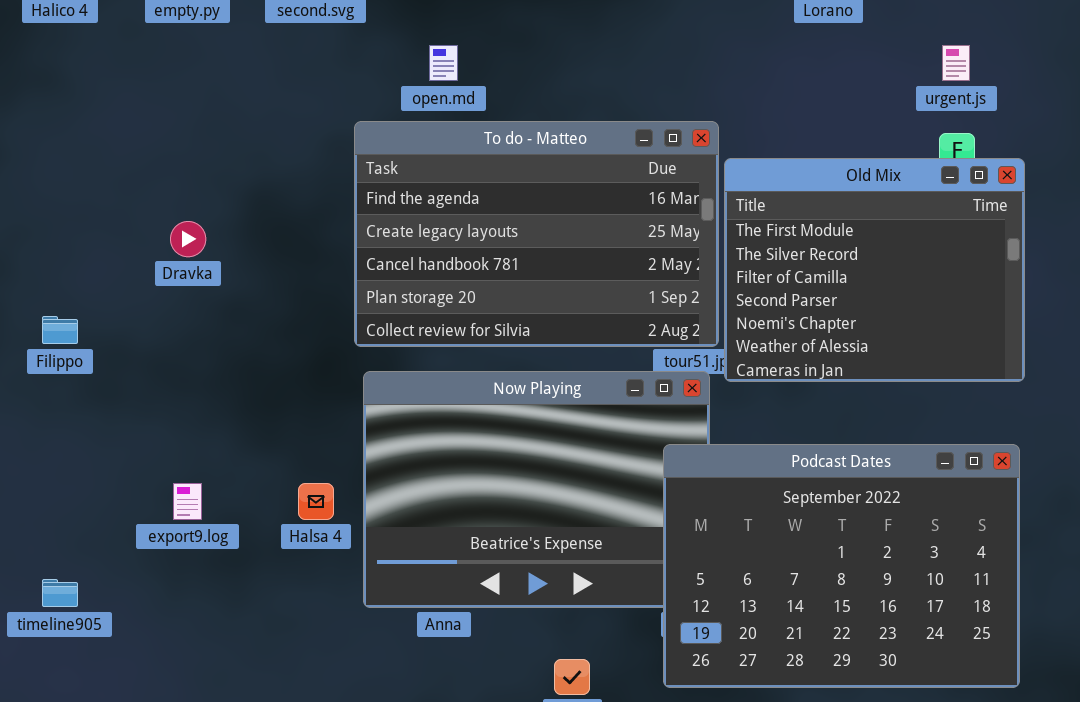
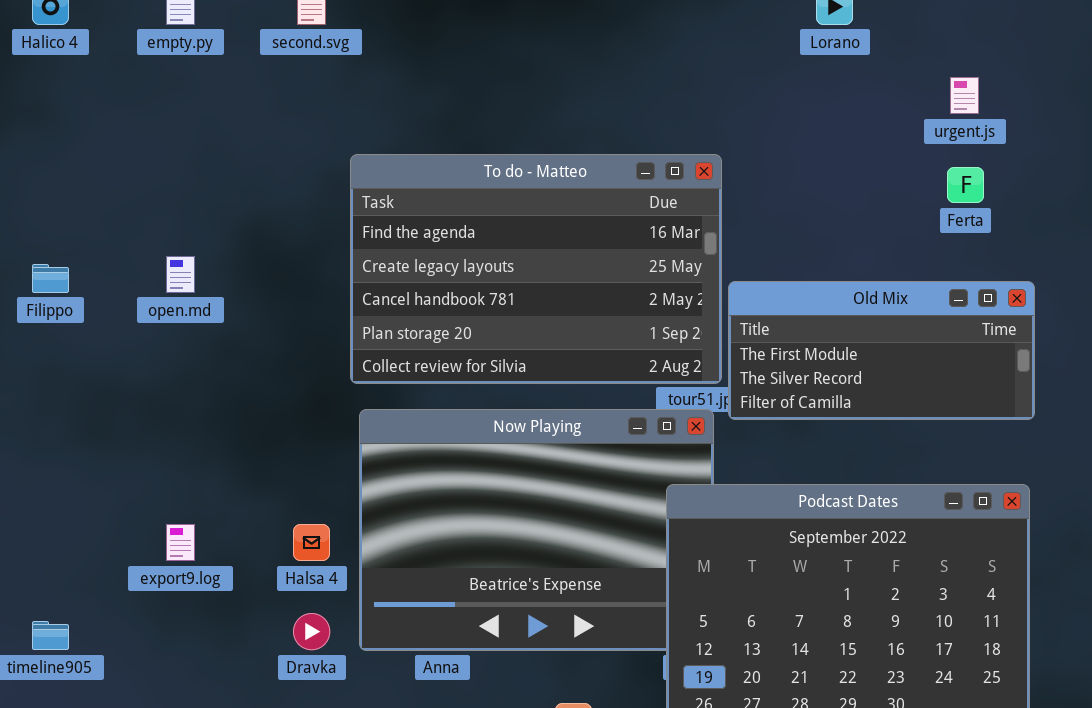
open.md: [429,45,458,81] -> [166,256,195,293], moved
Old Mix: [724,158,1025,382] -> [728,281,1035,420], resized
Dravka: [170,221,206,257] -> [293,613,330,650], moved
Filippo: [42,316,78,344] -> [32,264,69,293], moved

